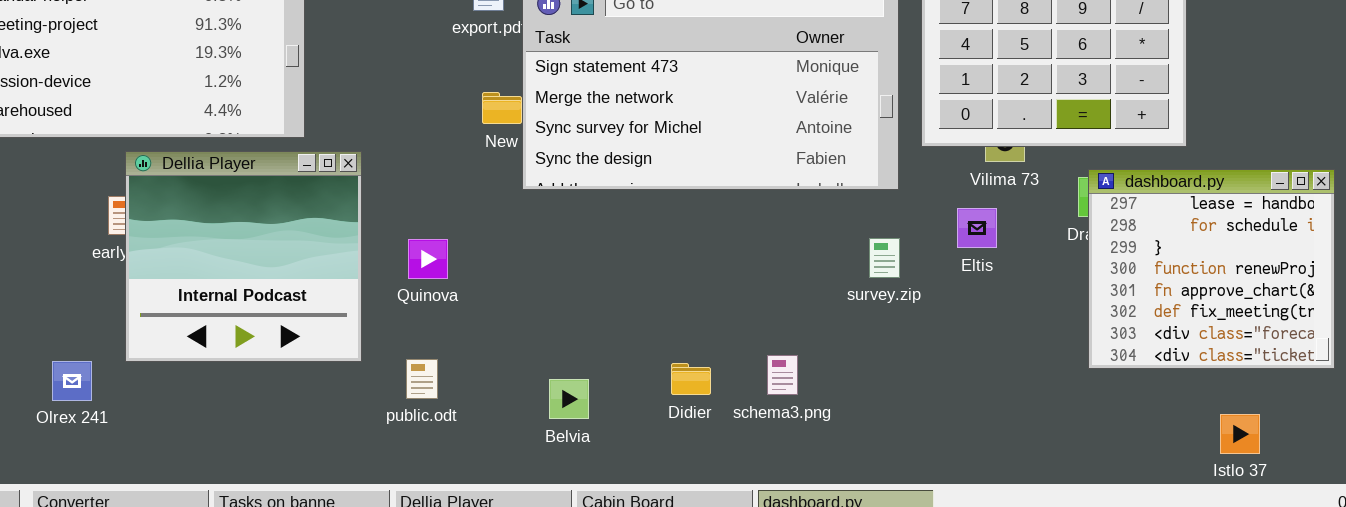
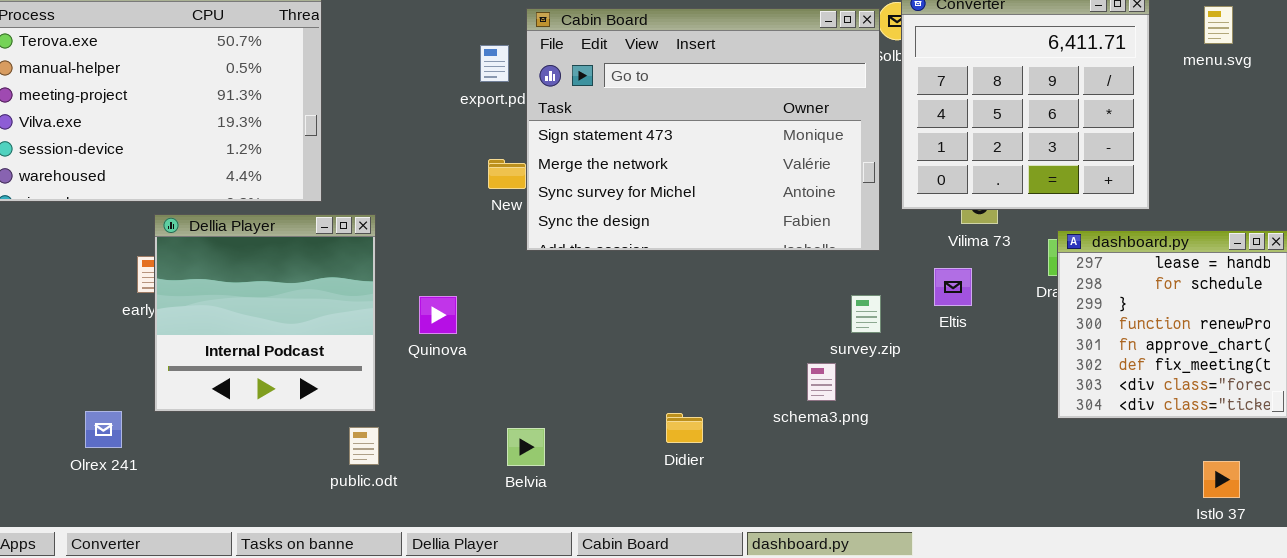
schema3.png: [767,355,798,395] -> [807,363,836,401], moved
public.odt: [406,359,438,399] -> [349,427,379,465], moved
Belvia: [549,379,589,419] -> [507,428,545,466], moved
Istlo 37: [1220,414,1260,454] -> [1203,461,1240,498], moved

